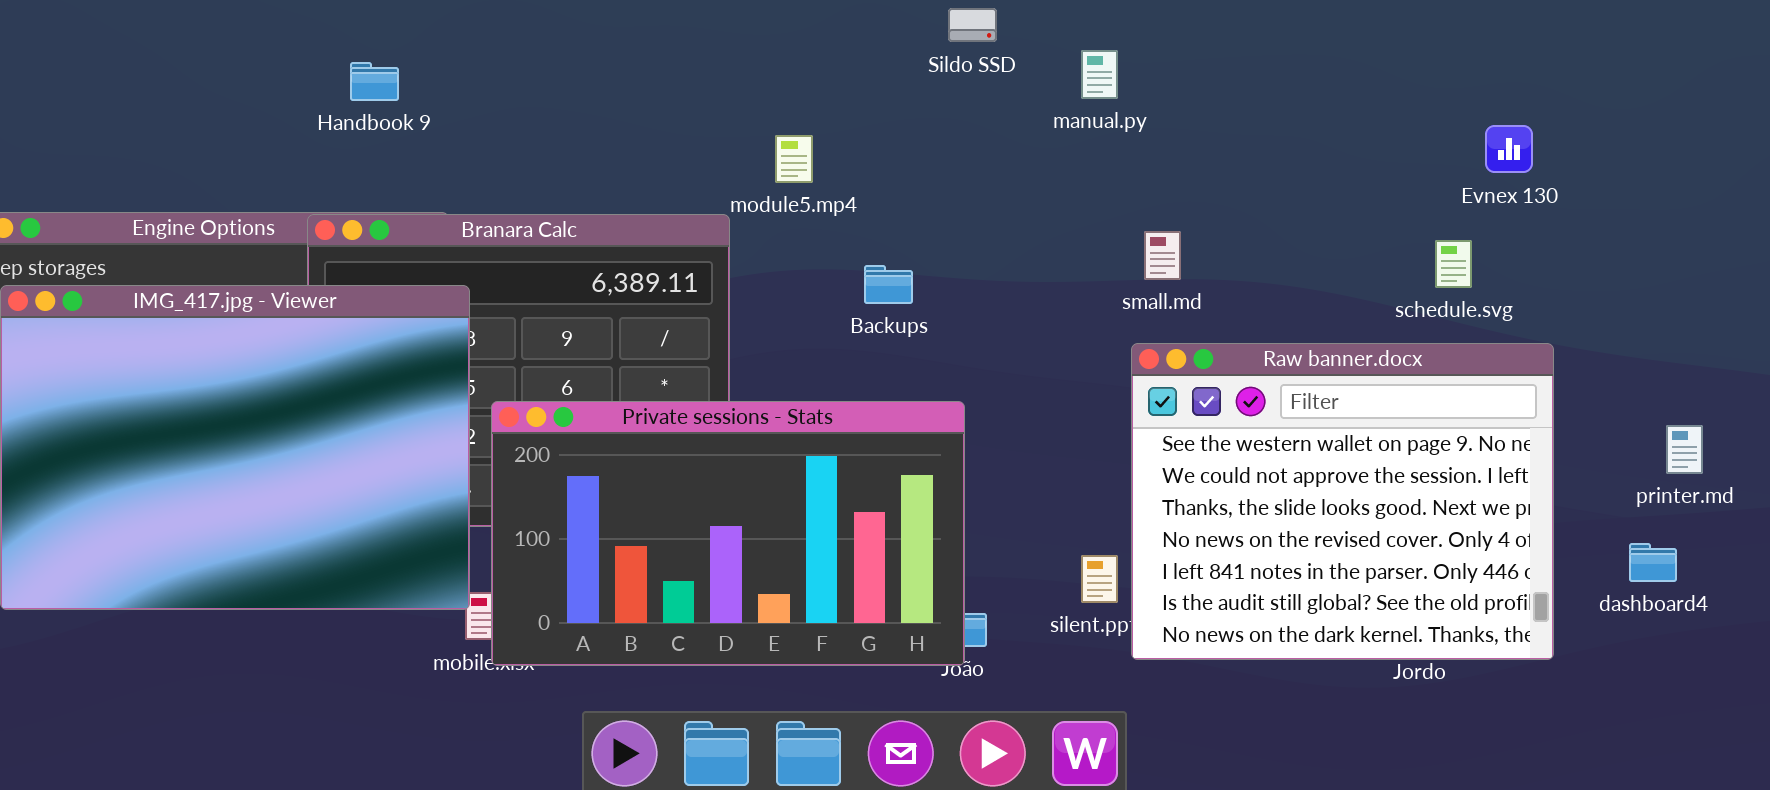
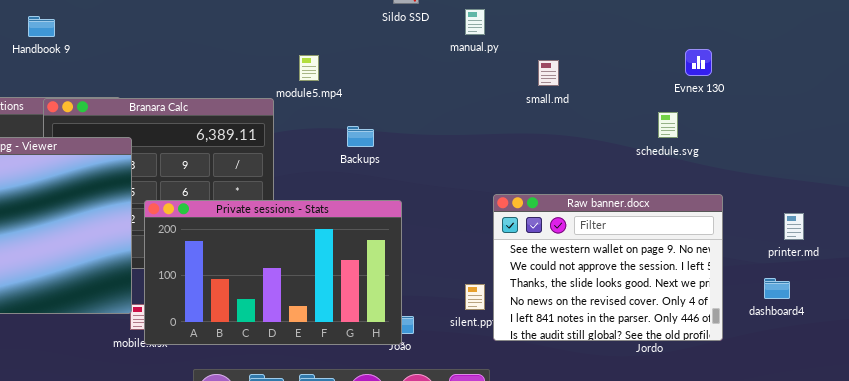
Handbook 9: [350,62,399,101] -> [28,16,55,37], moved
small.md: [1144,231,1181,280] -> [538,60,559,86], moved
Raw banner.docx: [1131,343,1554,660] -> [493,194,723,341], resized

